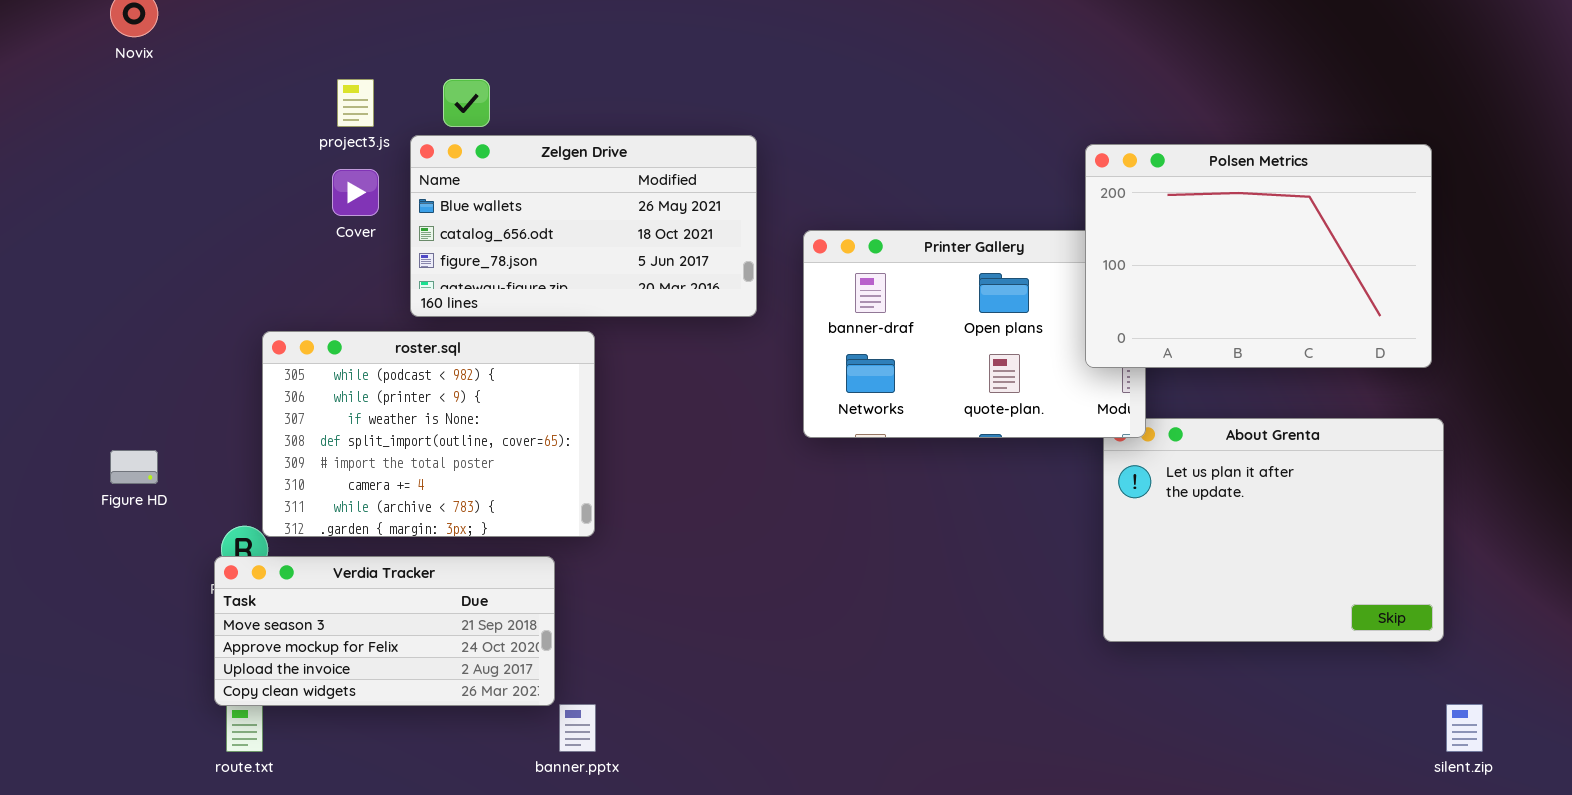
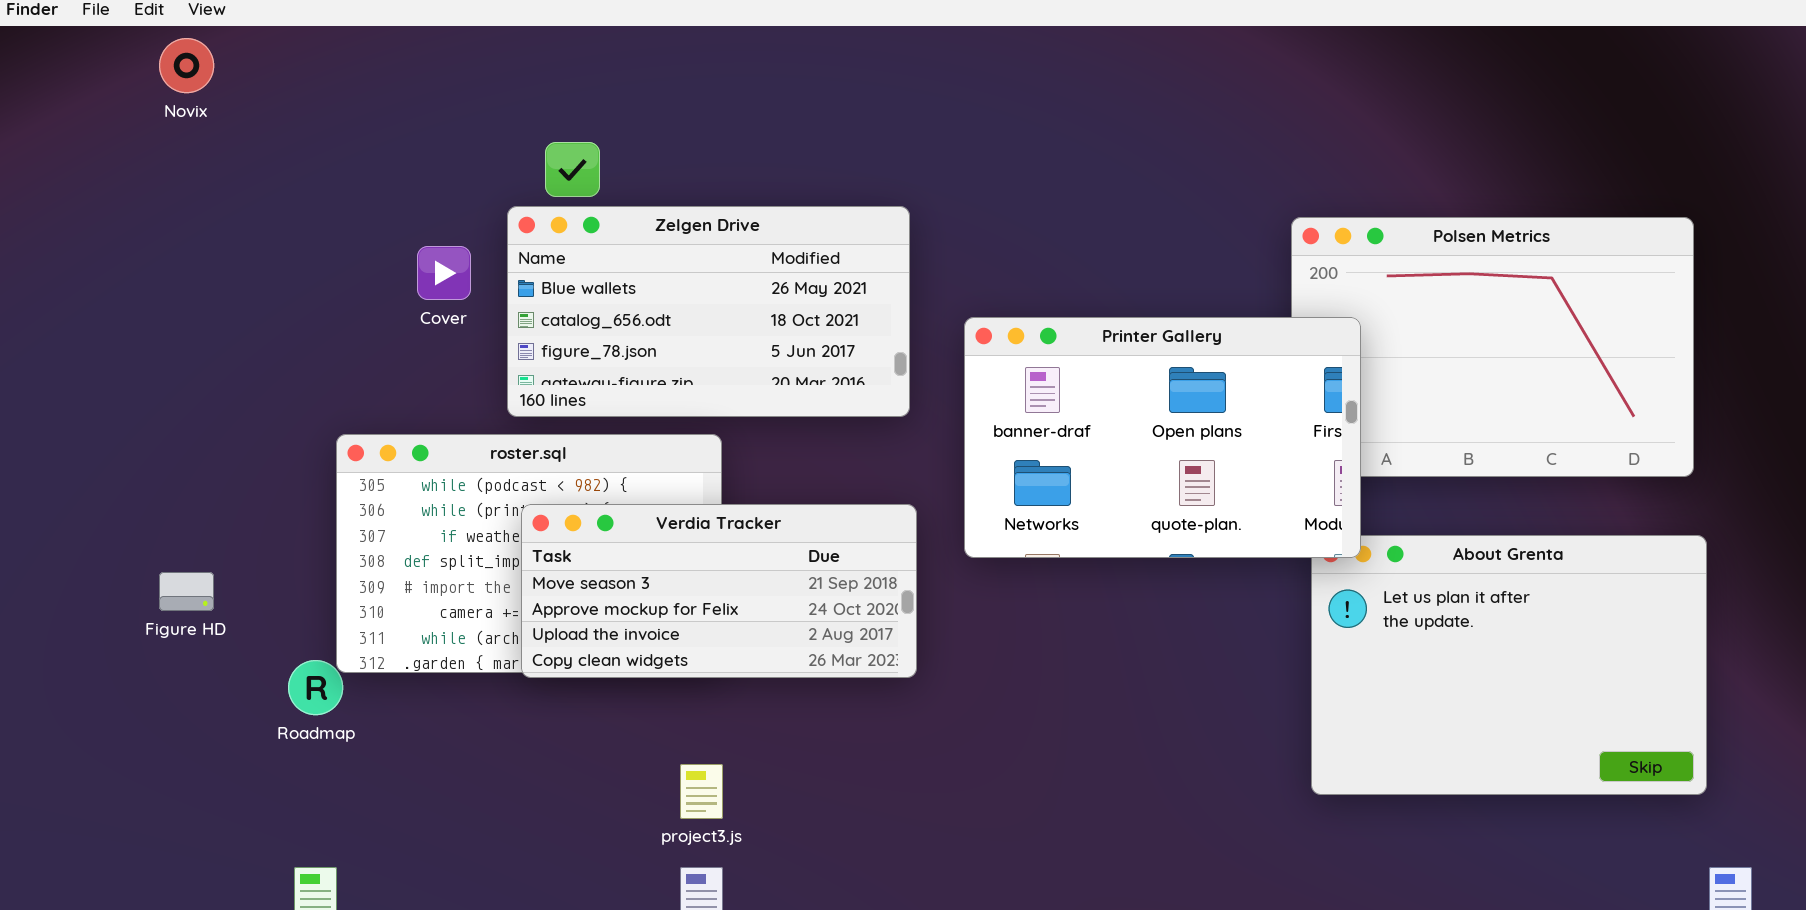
project3.js: [337,79,374,127] -> [680,764,723,819], moved
Printer Gallery: [803,230,1146,438] -> [964,317,1361,558], raised
Verdia Tracker: [214,556,555,706] -> [521,504,917,678], moved

